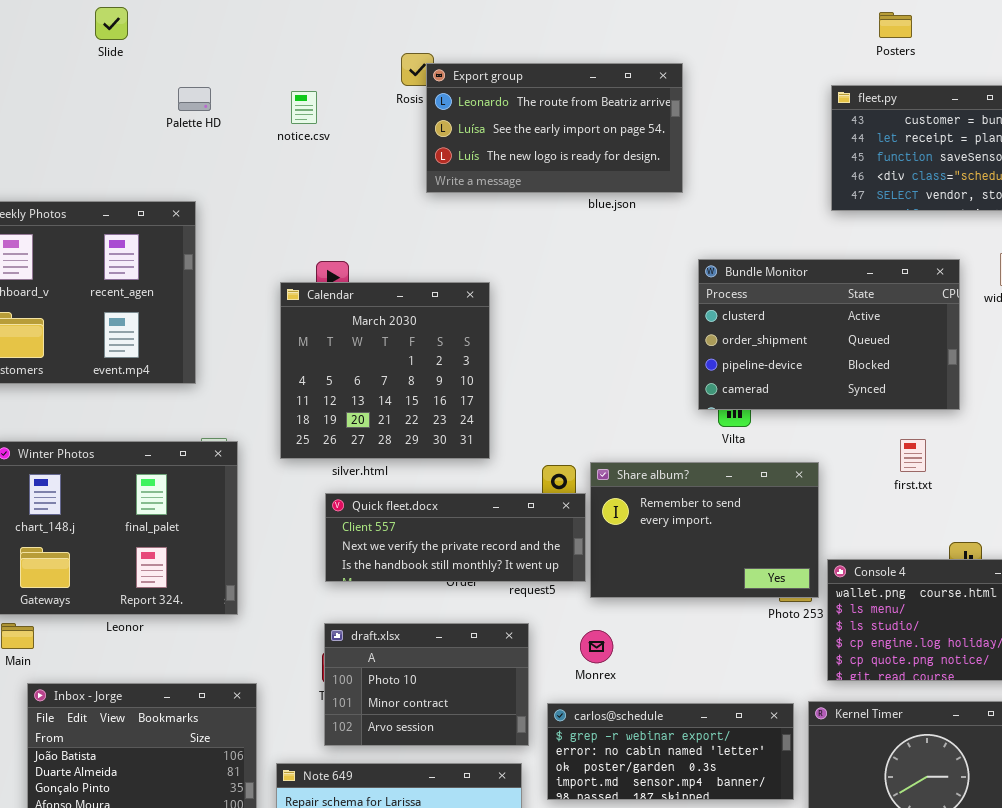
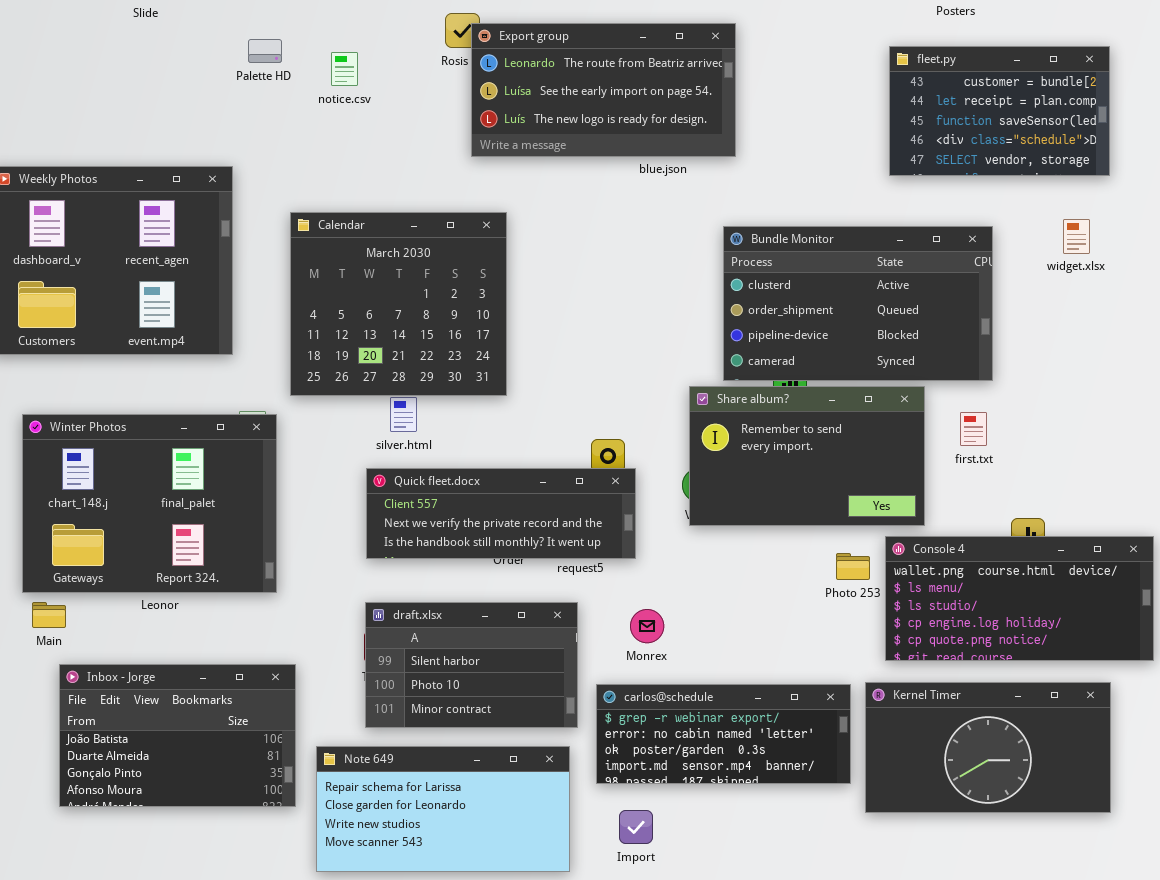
Palette HD: [178,87,211,111] -> [248,39,282,63], moved
Bundle Monitor: [698,259,960,410] -> [723,226,993,381], moved
Calendar: [280,282,490,459] -> [290,212,507,396], moved
Share album?: [590,462,819,598] -> [689,386,925,526], moved
draft.xlsx: [324,623,529,746] -> [365,602,578,728], scrolled up 1 row

